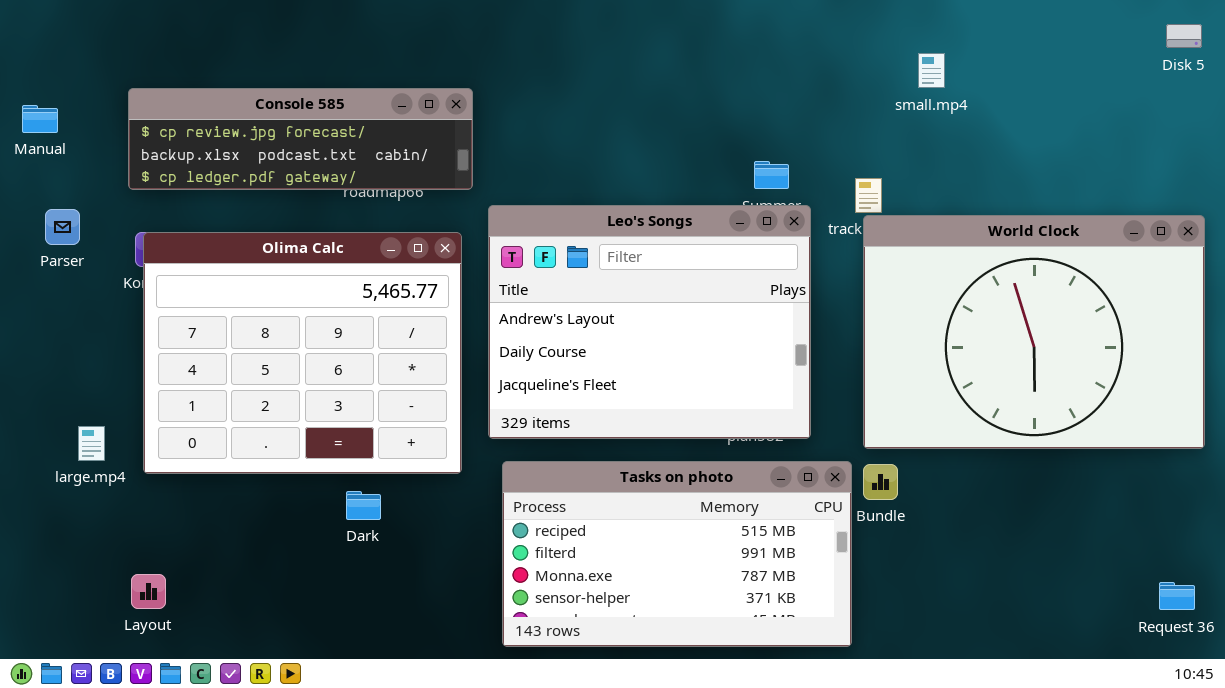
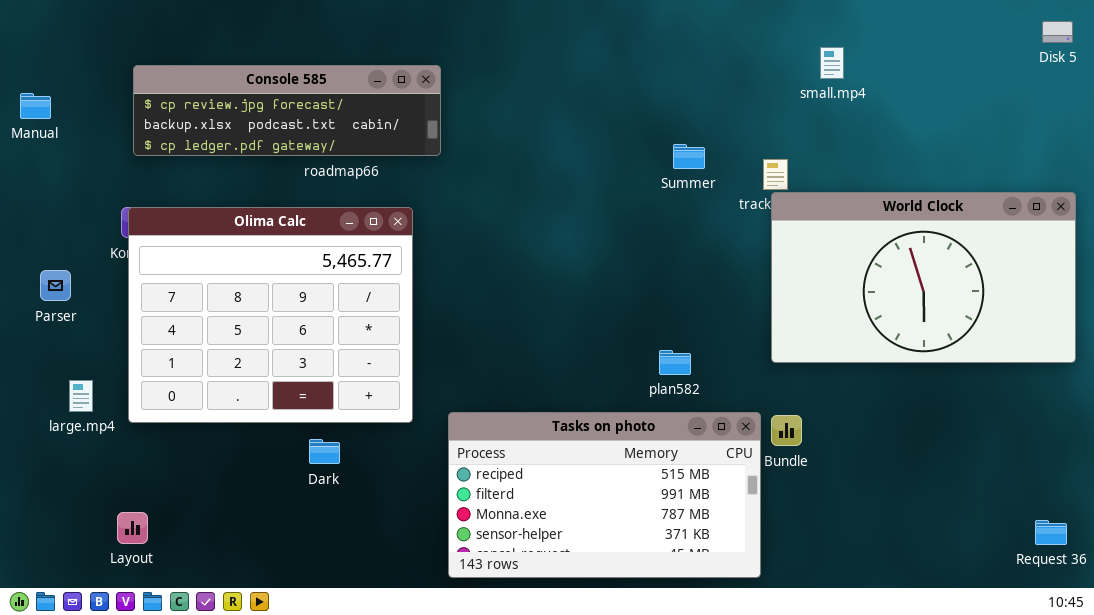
Console 585: [128,88,473,190] -> [133,65,441,156], moved
Leo's Songs: [488,205,811,439] -> none, closed
Parser: [45,209,80,245] -> [40,270,71,301], moved
World Clock: [863,215,1205,449] -> [771,192,1076,363], resized

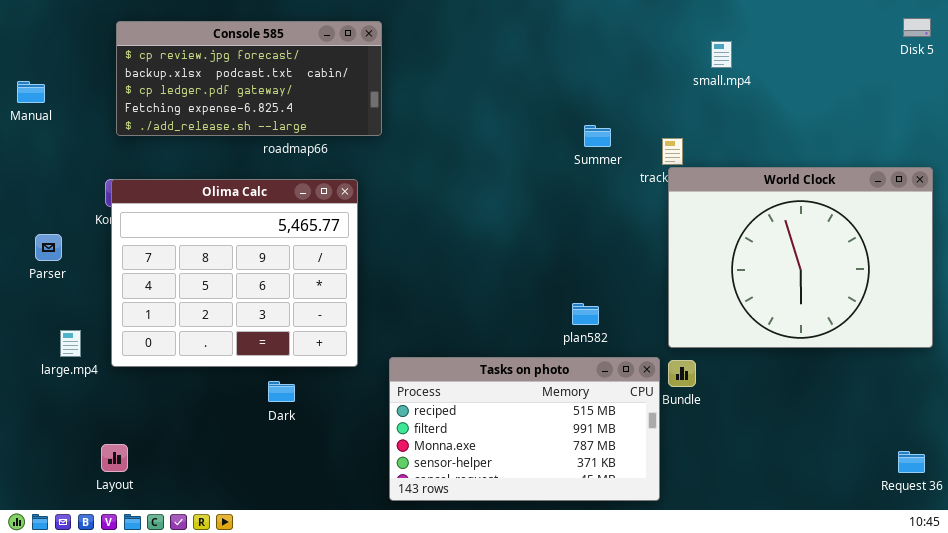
Console 585: [133,65,441,156] -> [116,21,382,136], resized
World Clock: [771,192,1076,363] -> [668,167,933,348], resized

